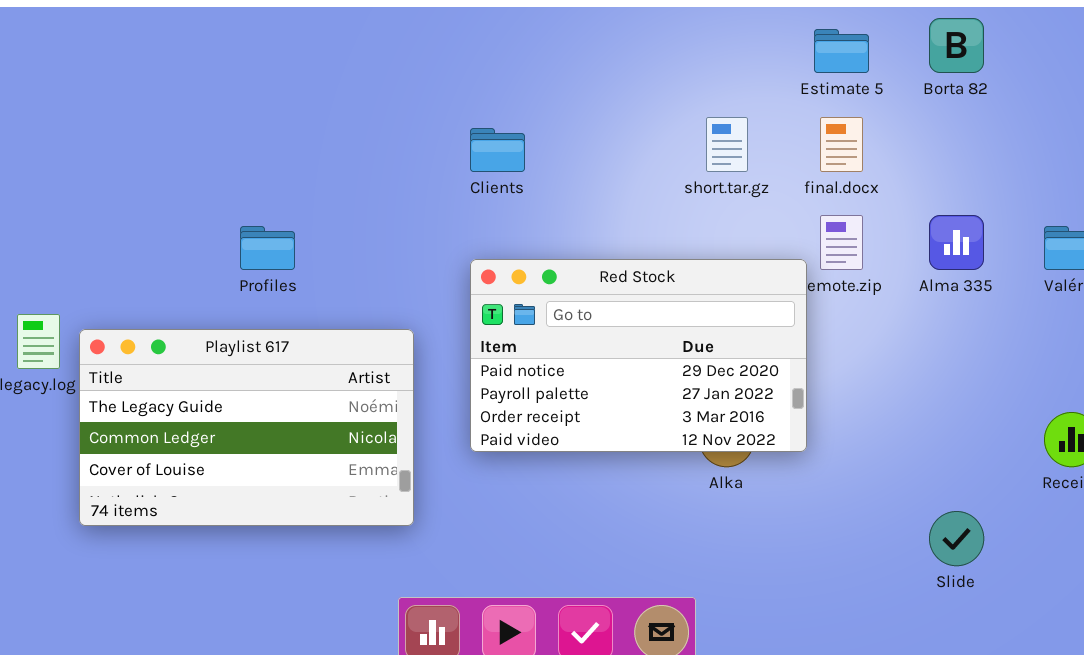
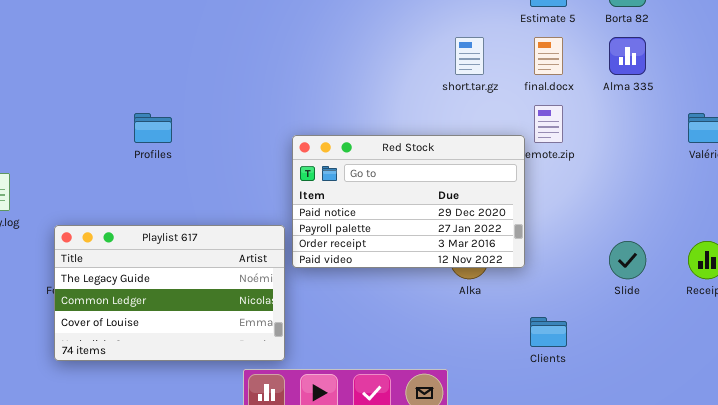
Clients: [470,128,525,172] -> [530,317,567,347], moved
Alma 335: [929,215,984,270] -> [609,37,646,75], moved
Playlist 617: [79,329,414,526] -> [54,225,285,361], moved
Slide: [929,511,984,566] -> [609,241,646,279], moved

